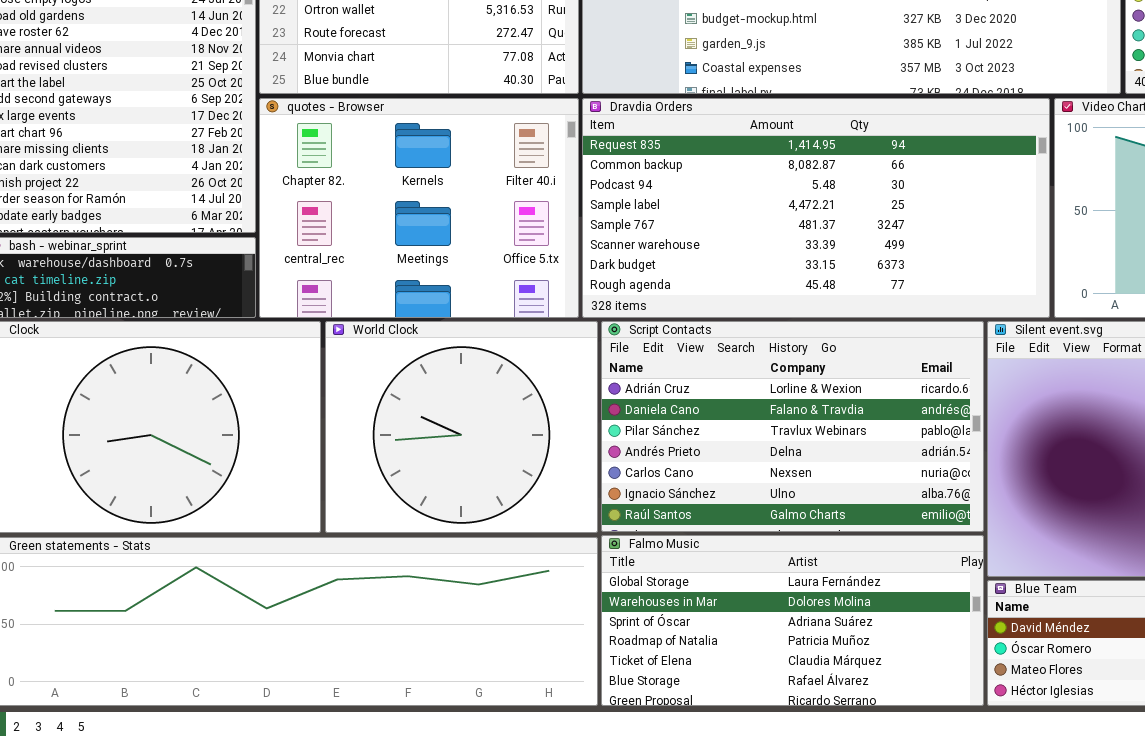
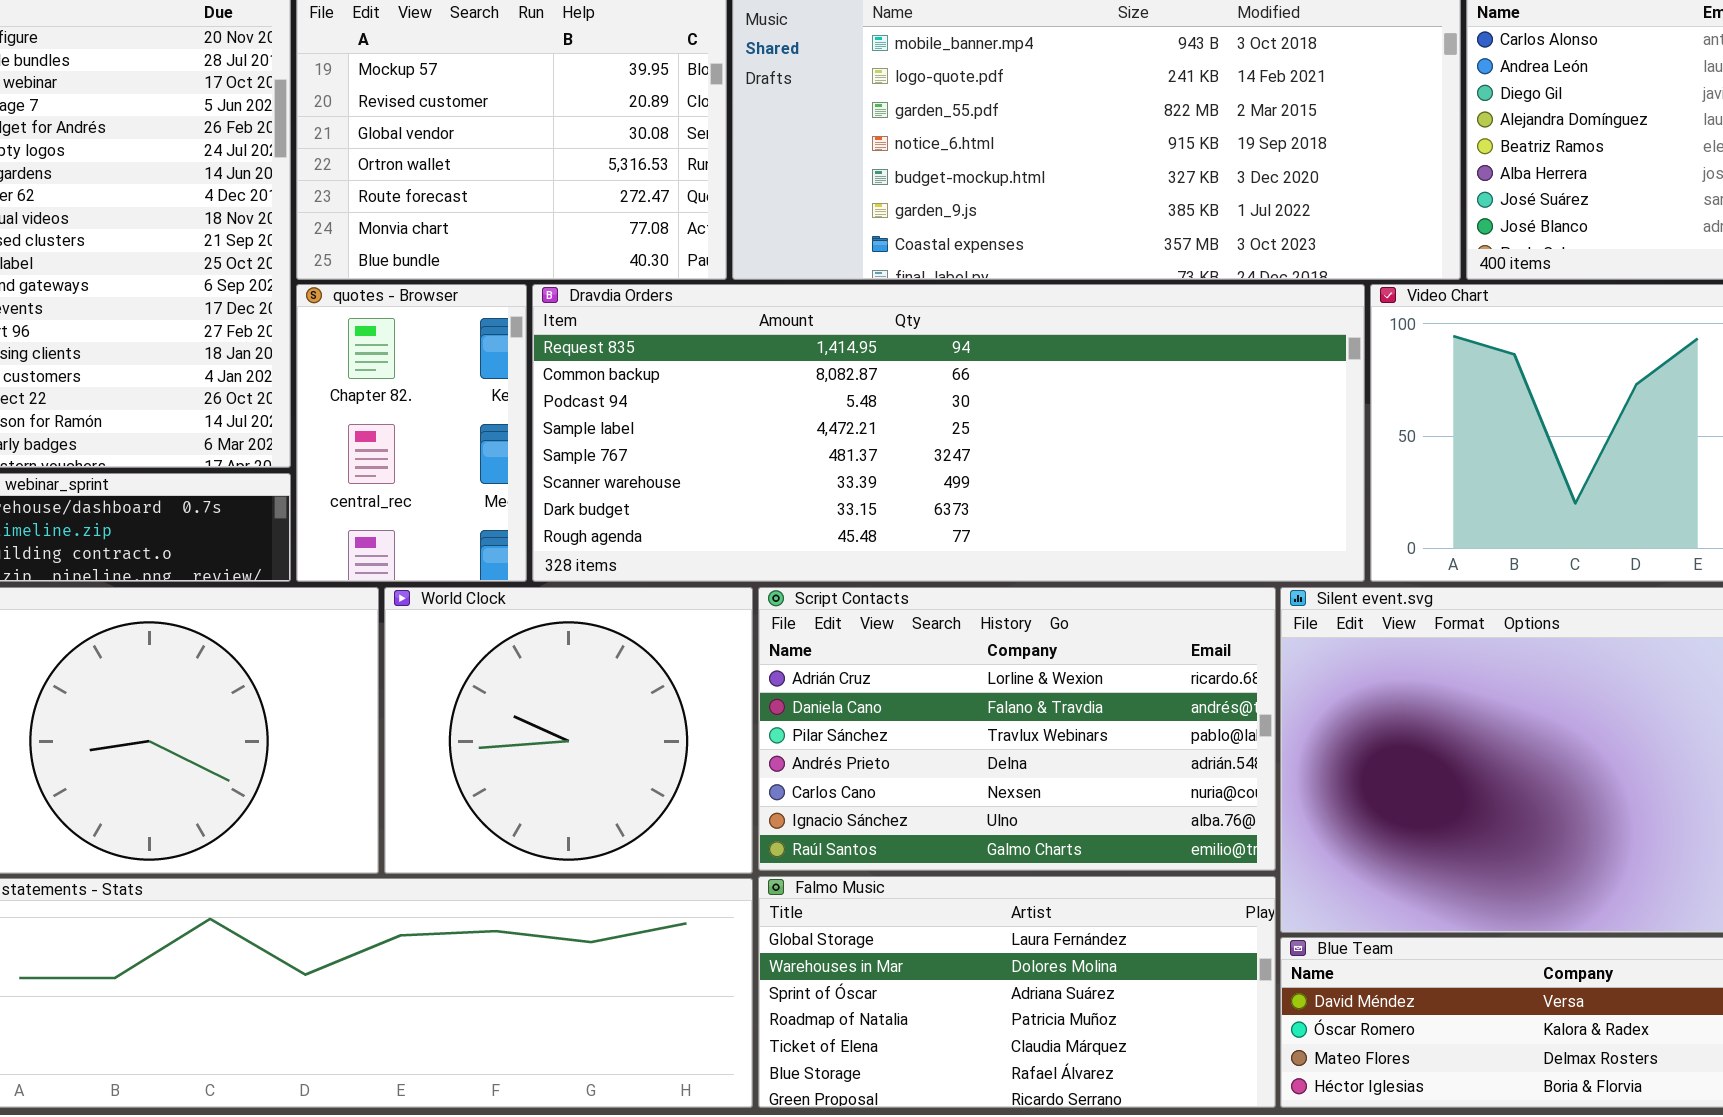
quotes - Browser: [259,98,579,318] -> [296,284,527,582], resized
Dravdia Orders: [582,98,1050,318] -> [532,284,1365,582], resized

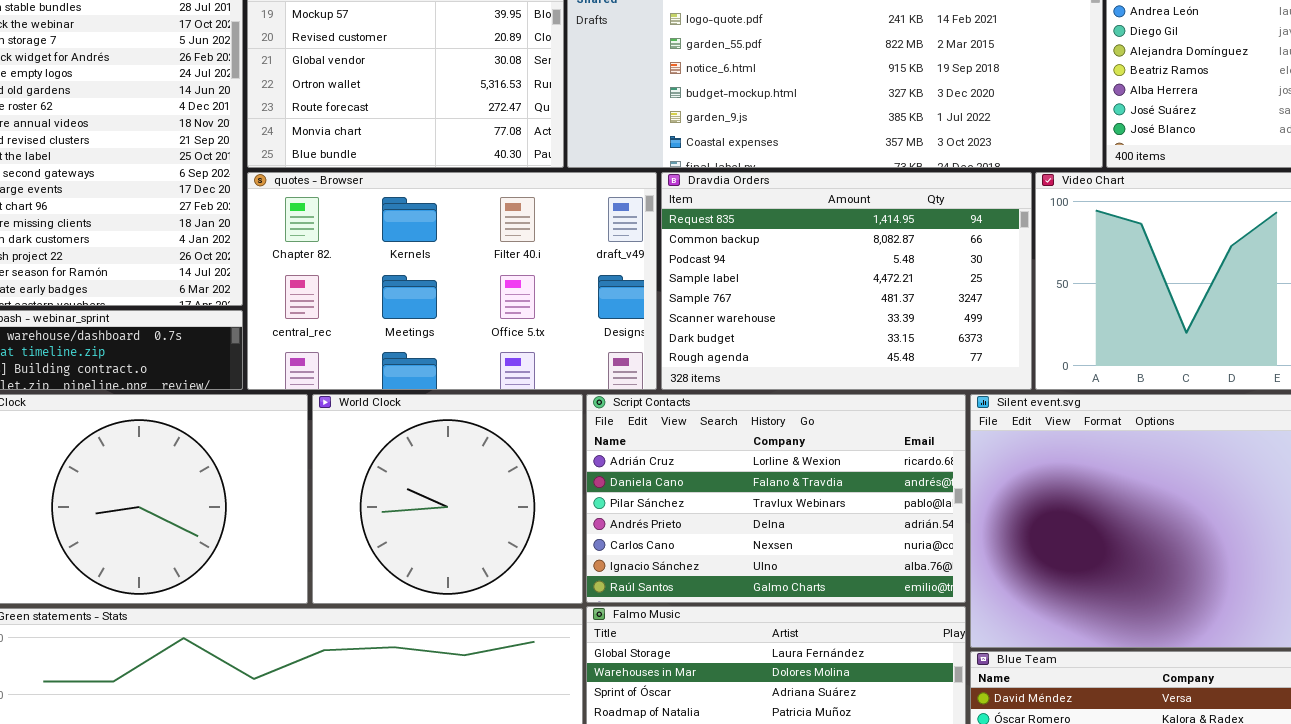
quotes - Browser: [296,284,527,582] -> [247,172,657,390], resized
Dravdia Orders: [532,284,1365,582] -> [661,172,1032,390], resized

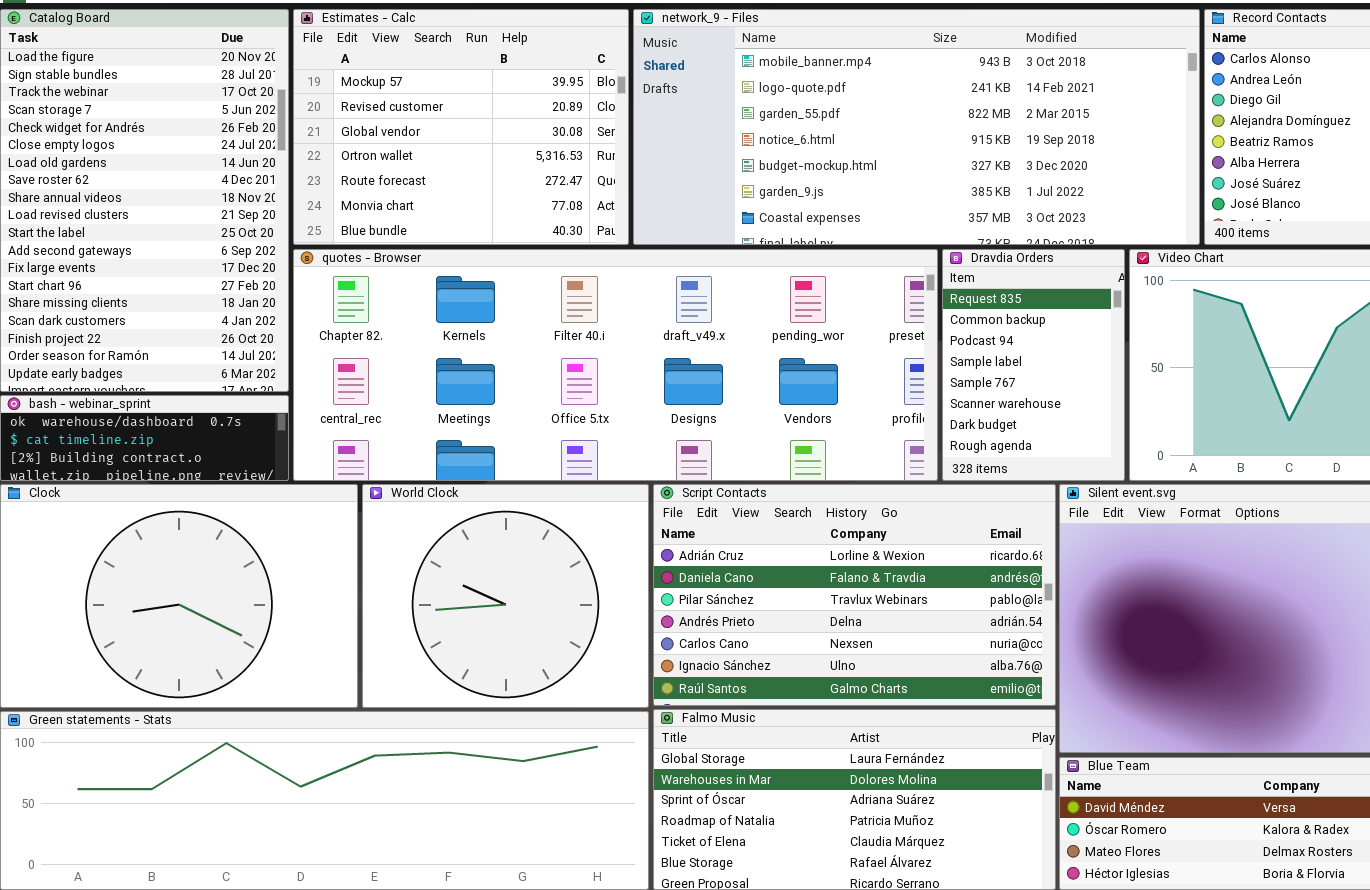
quotes - Browser: [247,172,657,390] -> [293,249,938,481], resized
Dravdia Orders: [661,172,1032,390] -> [942,249,1125,481], resized

